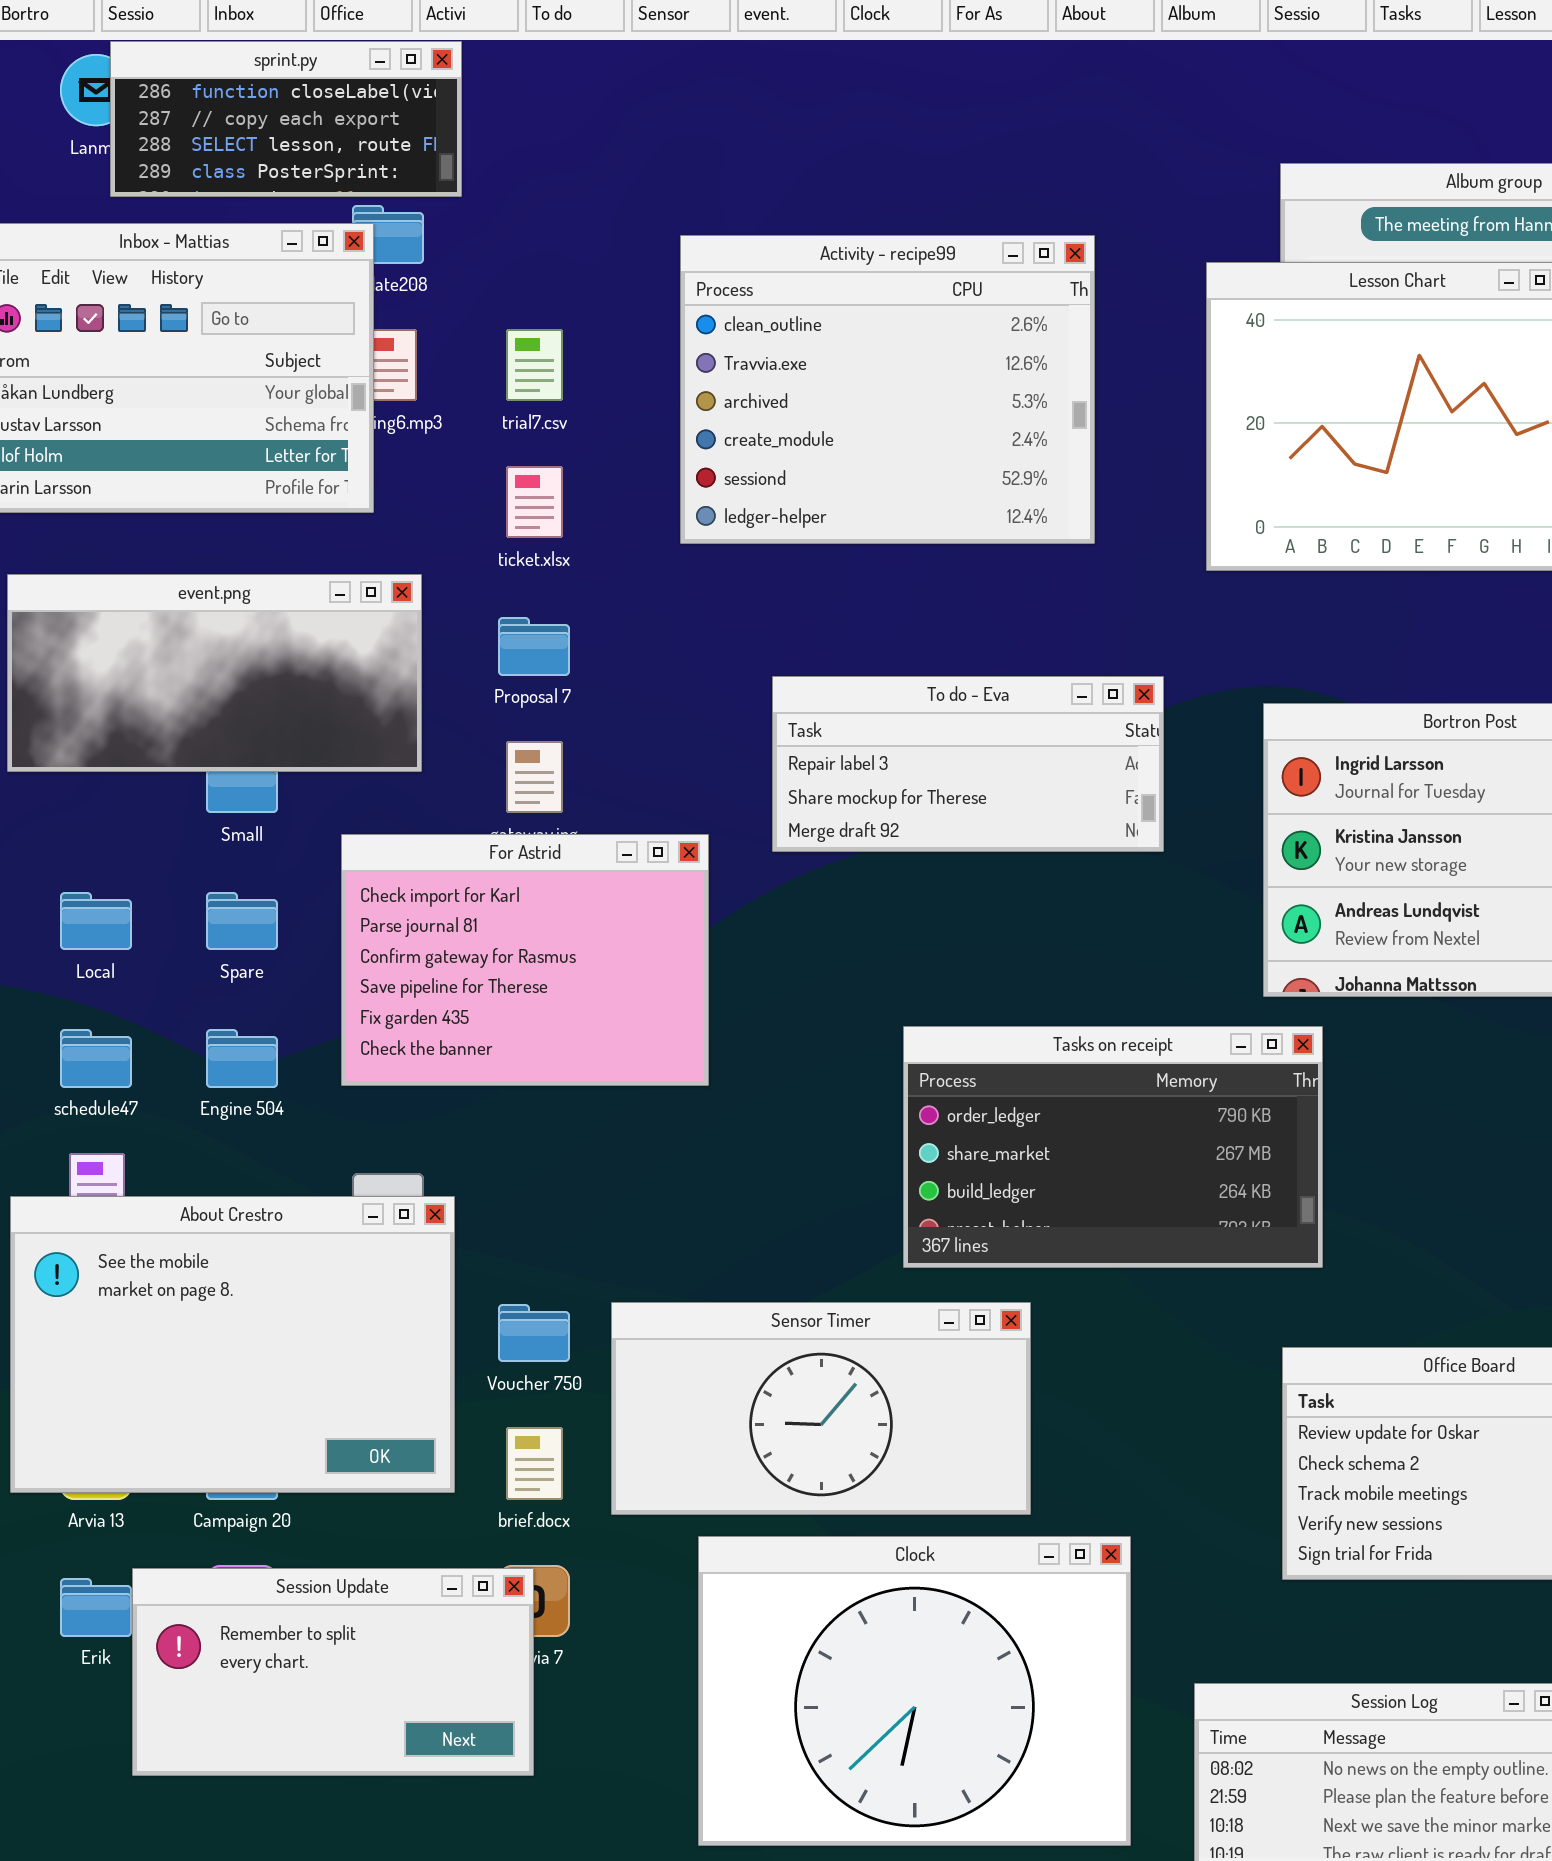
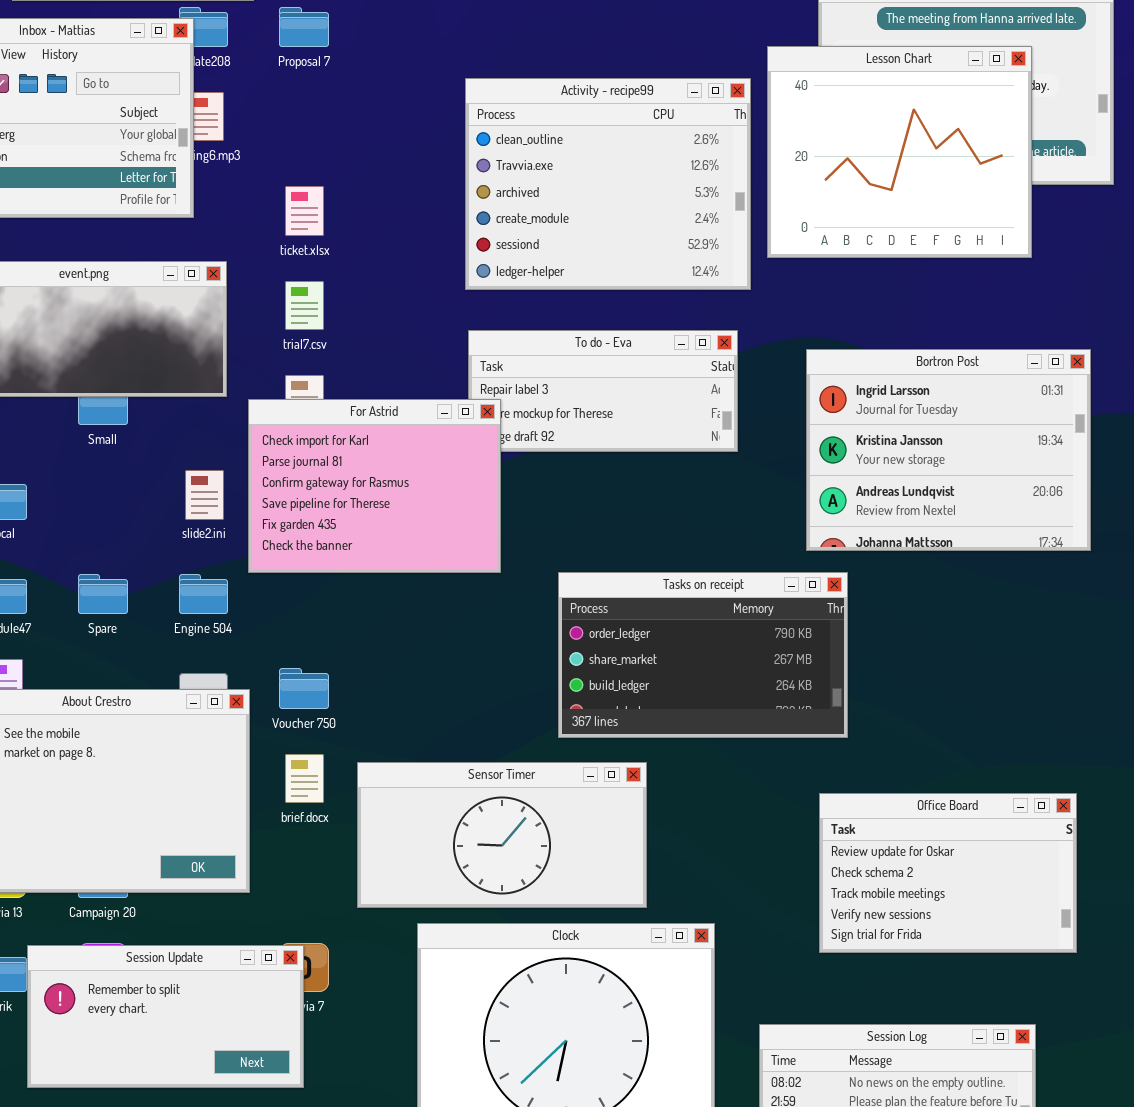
Activity - recipe99: [680,235,1095,544] -> [465,78,751,290], moved
trial7.csv: [506,329,563,401] -> [285,281,324,330], moved
Proposal 7: [498,617,570,676] -> [279,7,329,47], moved
For Astrid: [341,834,709,1086] -> [248,399,501,573], moved
Spare: [206,892,278,950] -> [78,574,128,614], moved
Engine 504: [206,1029,278,1088] -> [179,574,228,614], moved
Voucher 750: [498,1304,570,1362] -> [279,668,329,709], moved
brief.docx: [506,1427,563,1500] -> [285,754,324,803], moved

